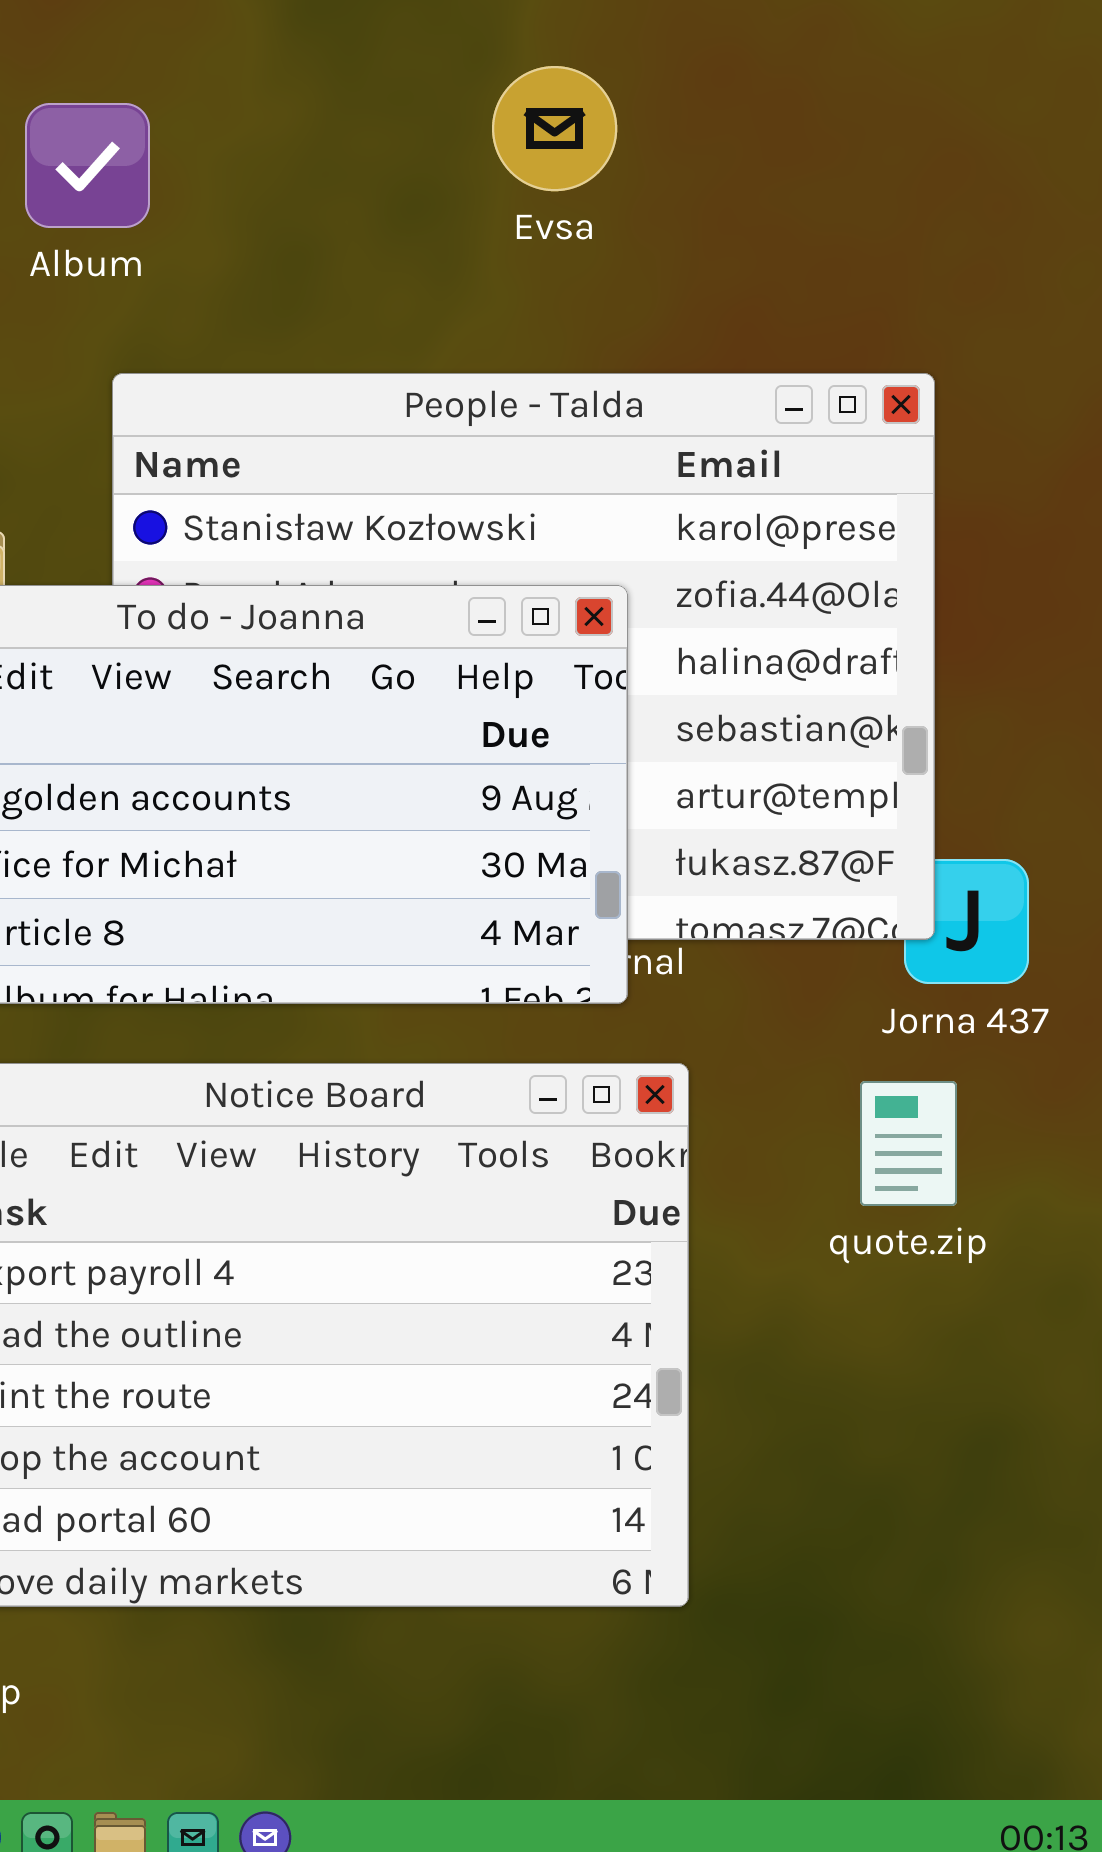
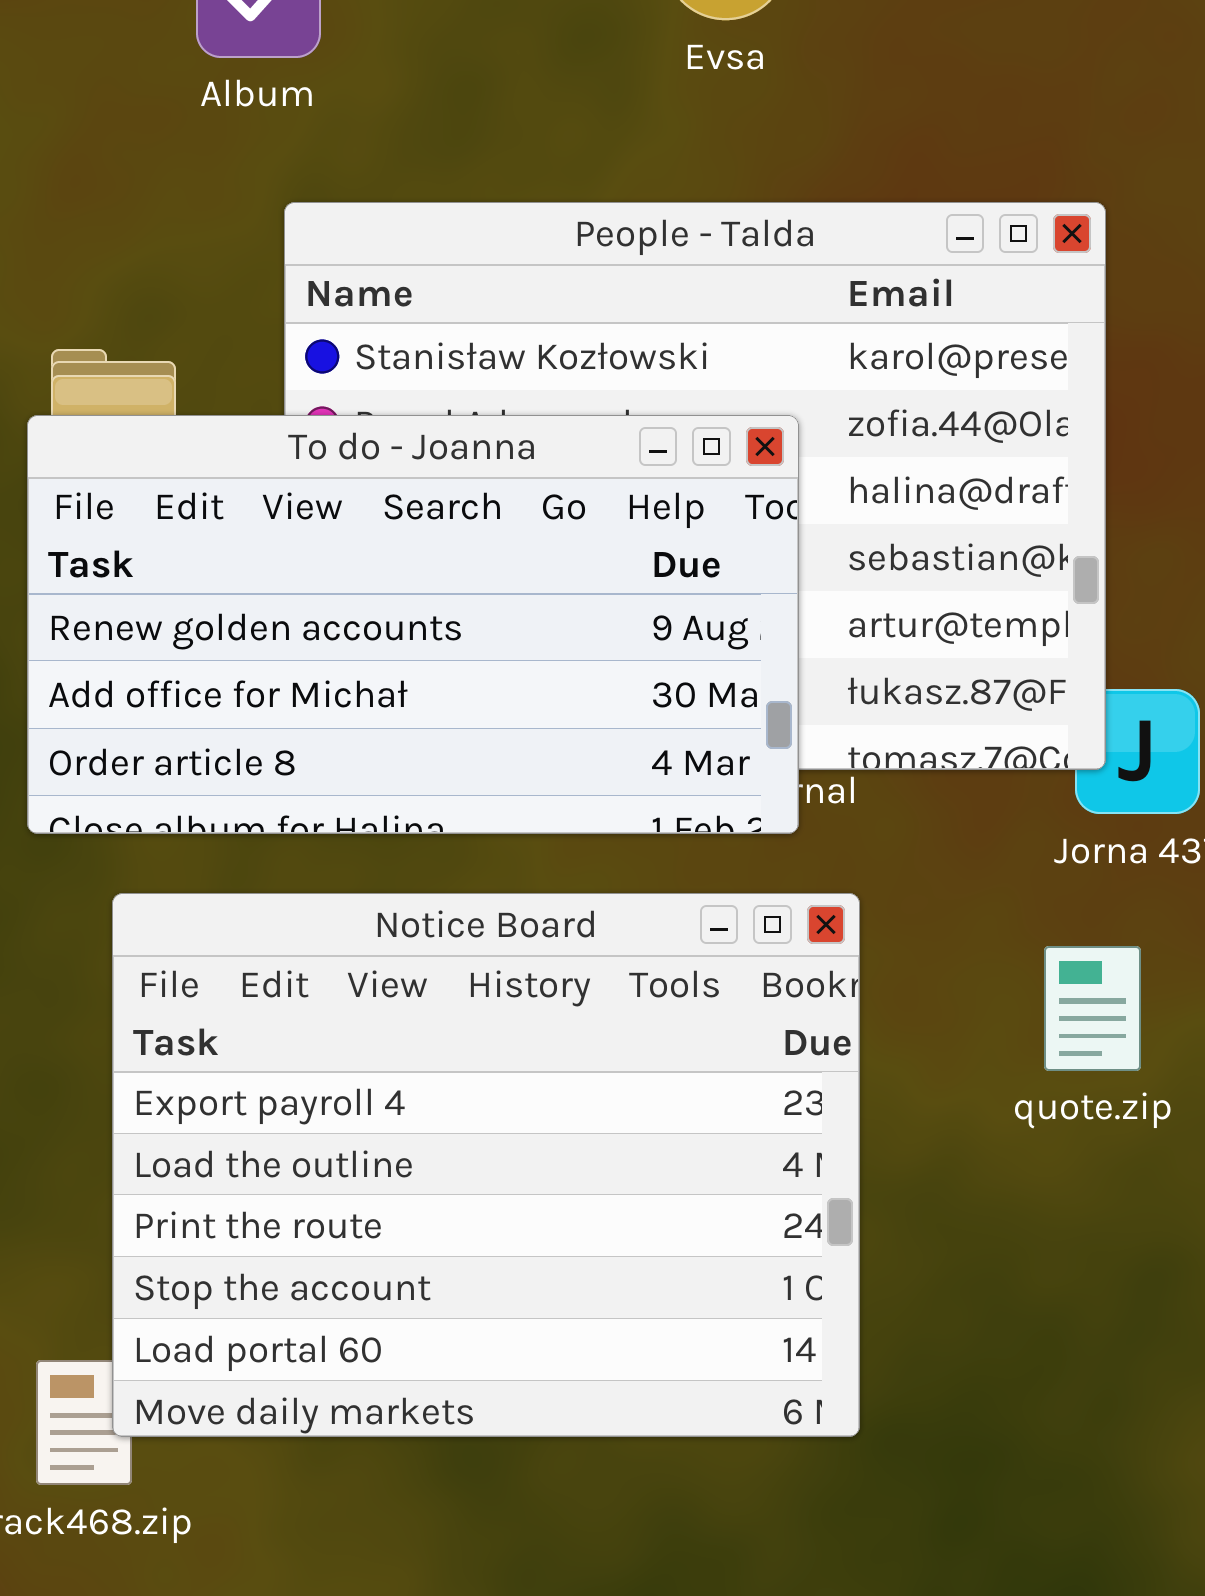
quote.zip: [860,1081,957,1206] -> [1044,946,1141,1071], moved

